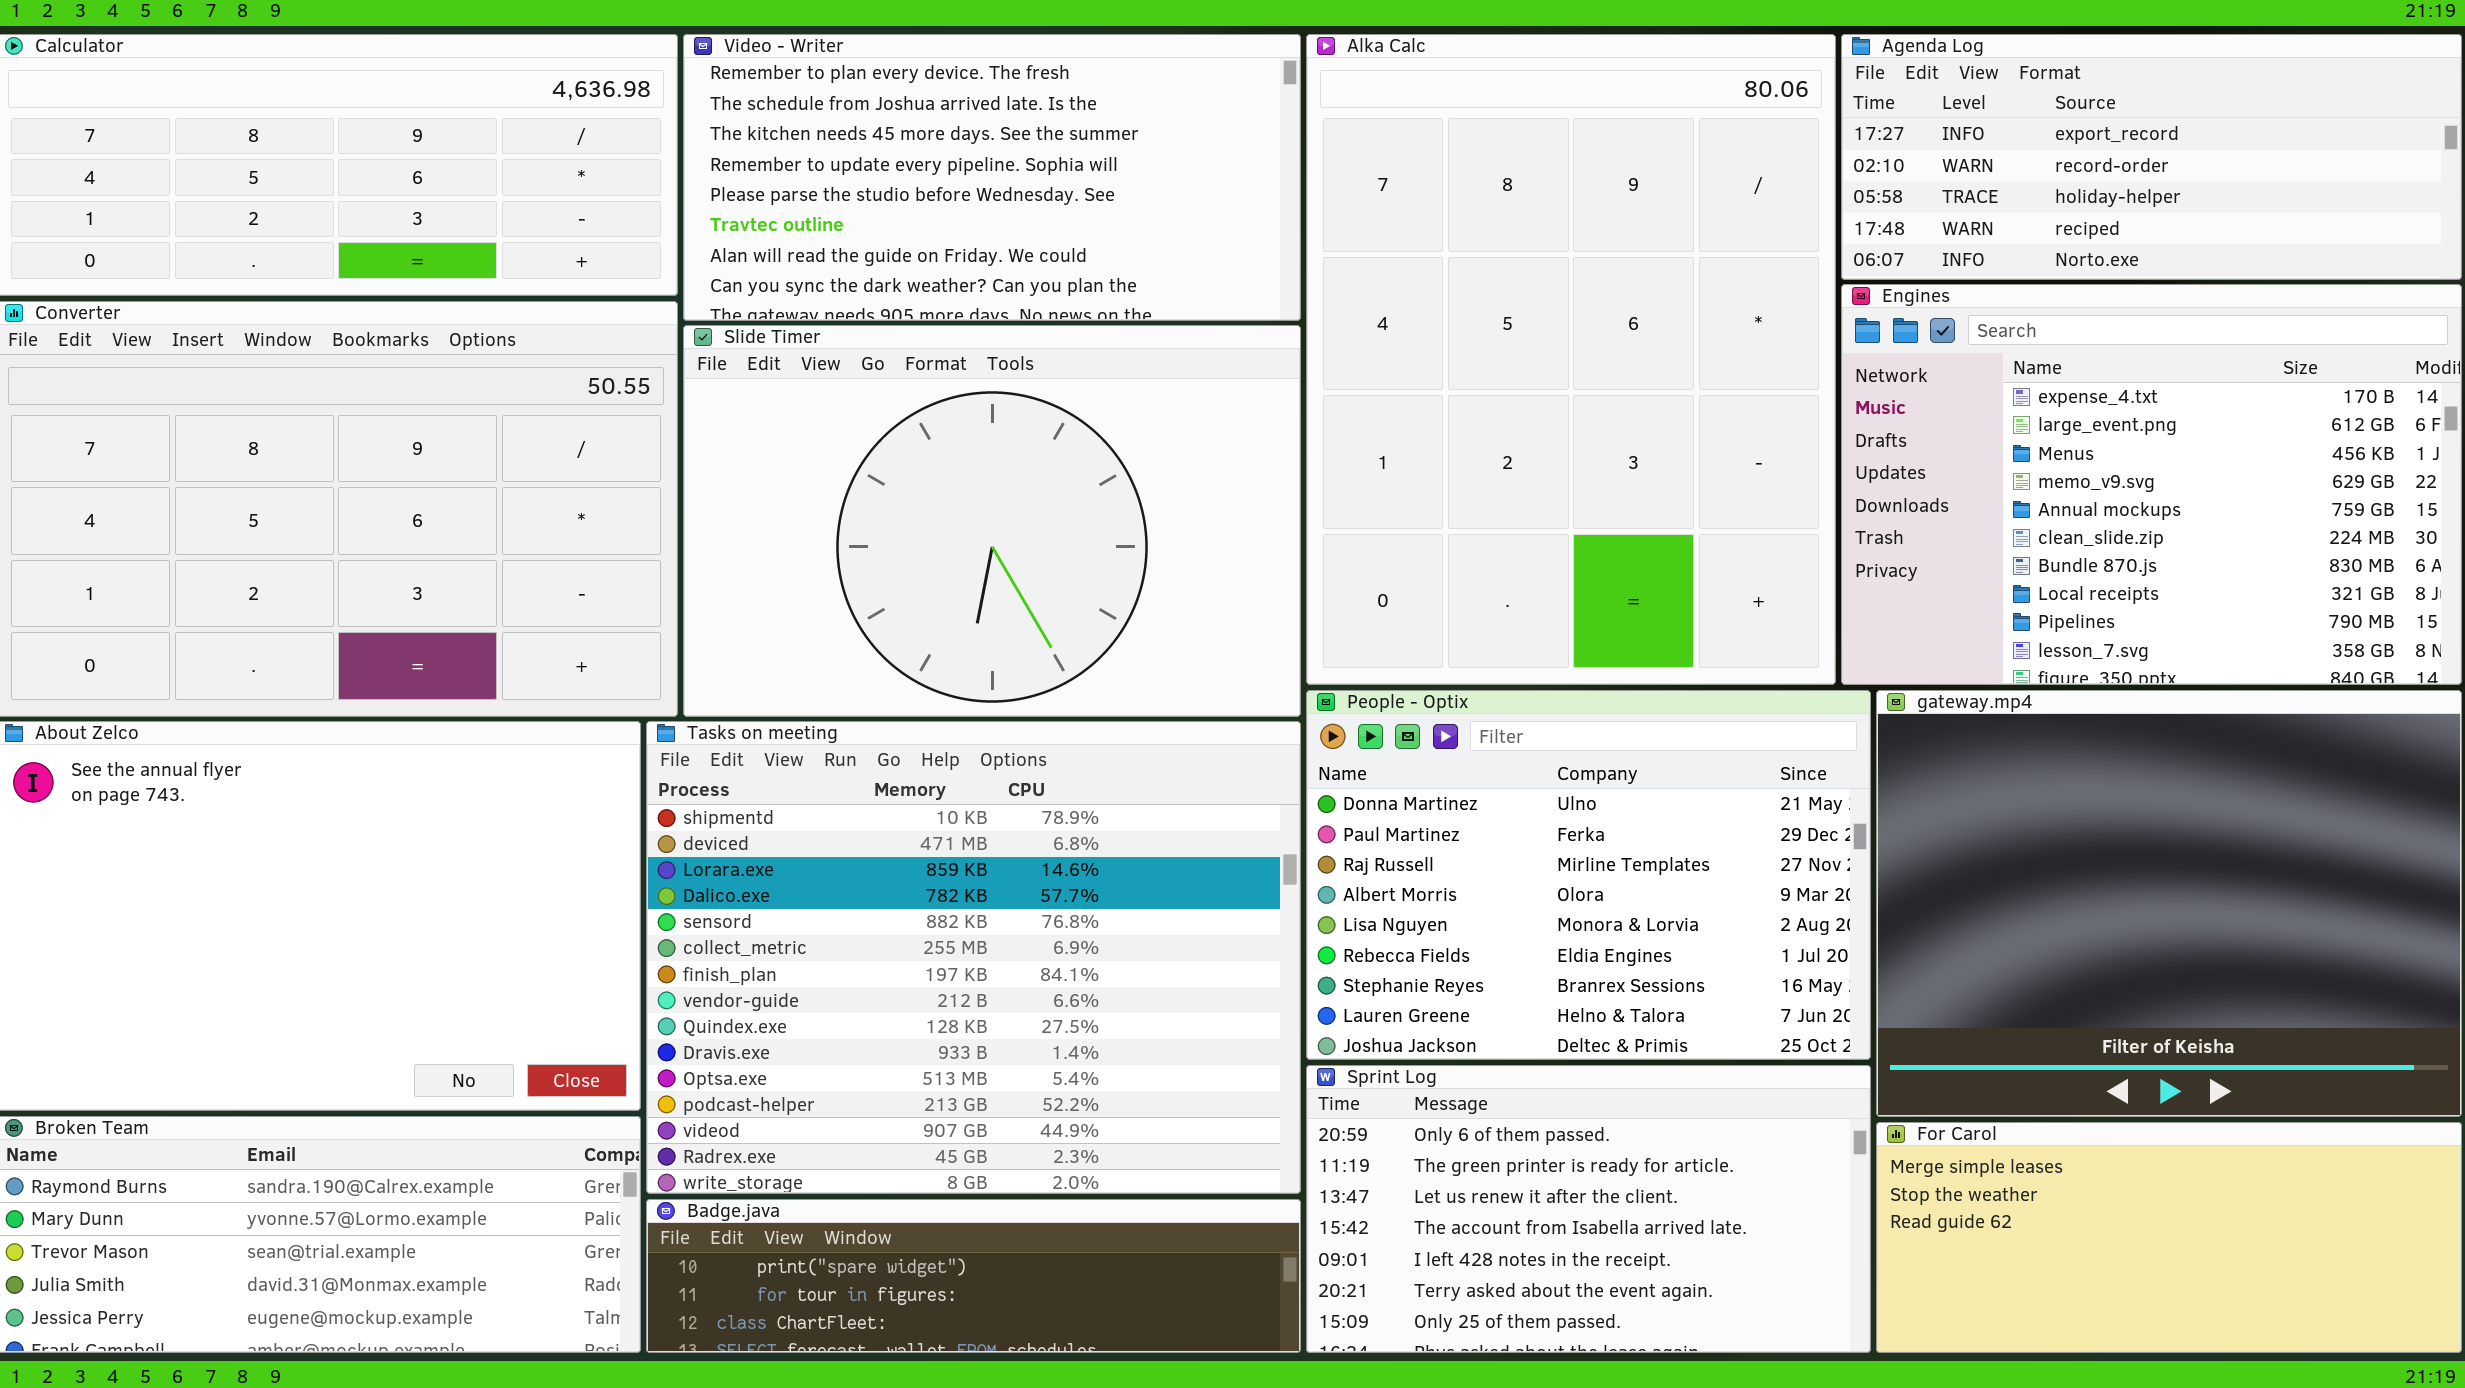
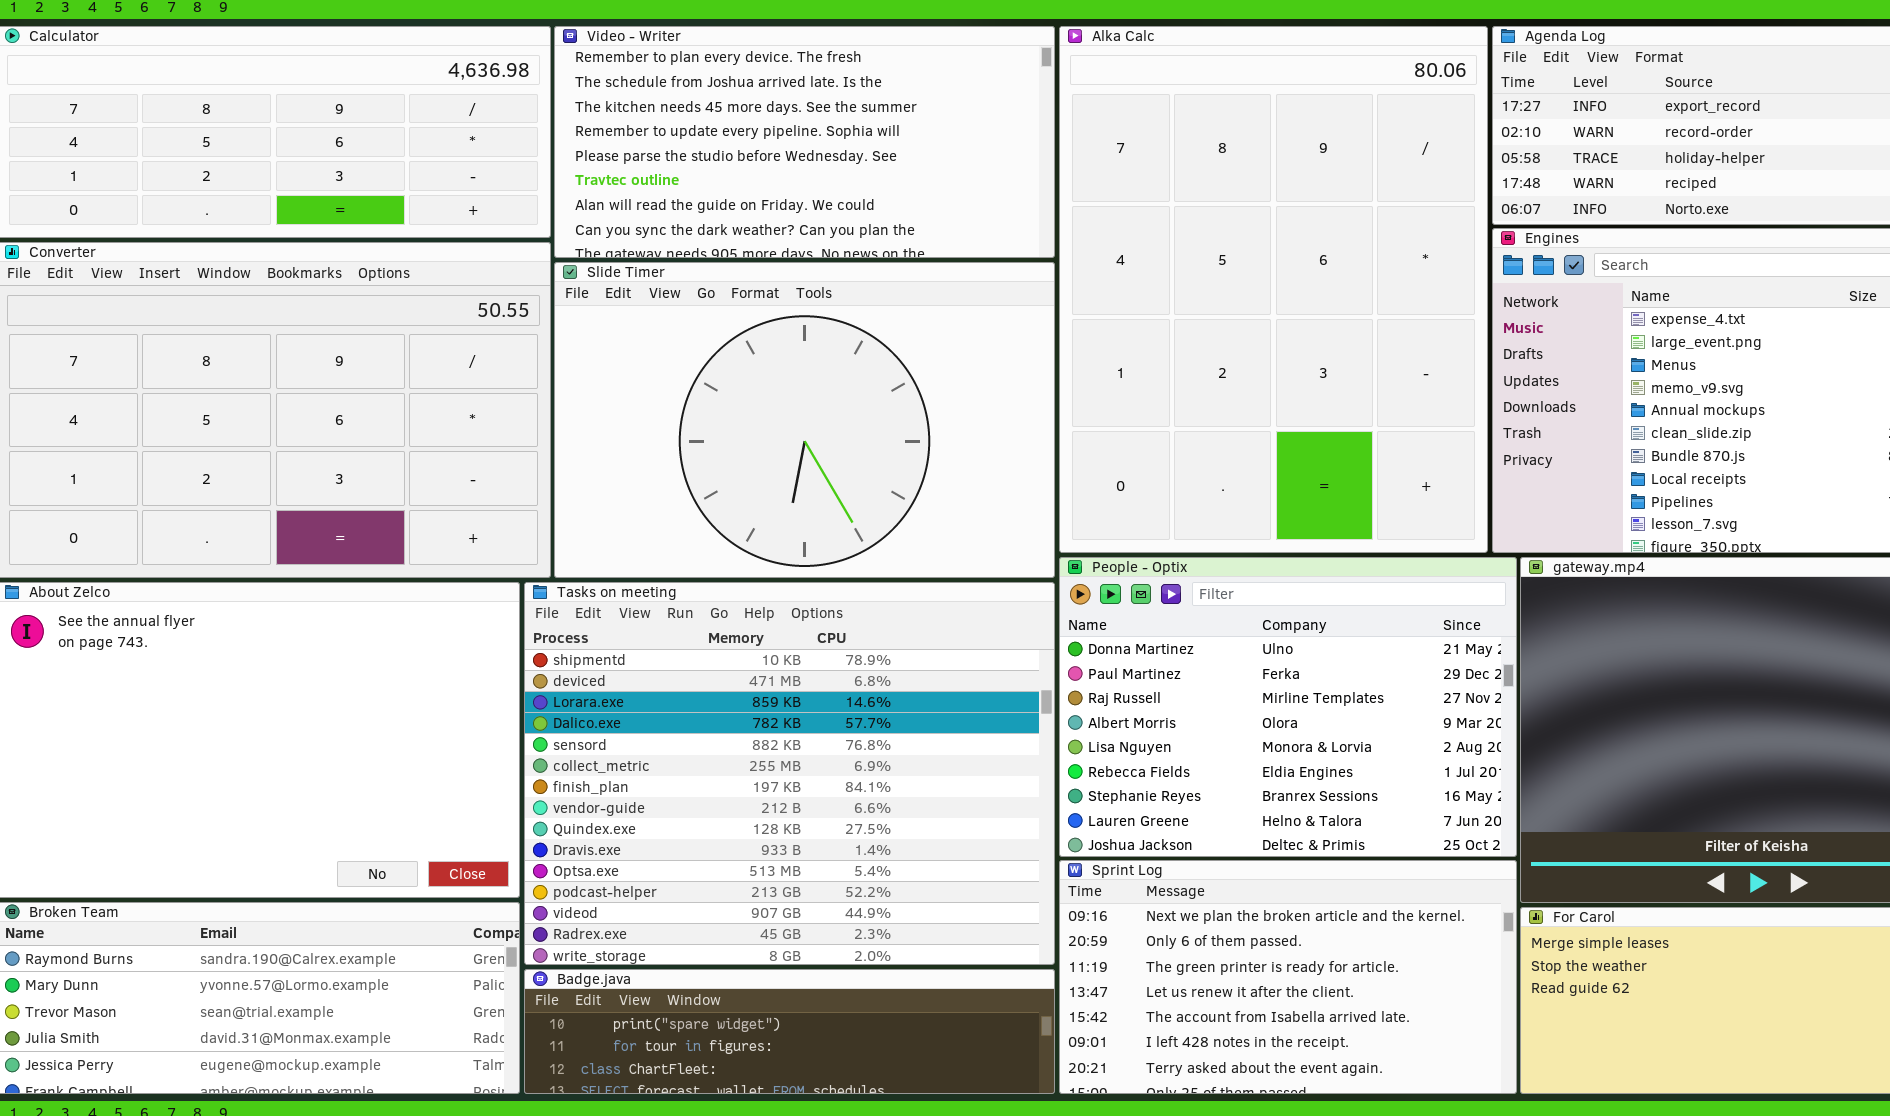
Sprint Log: [1306,1065,1871,1353] -> [1059,860,1517,1094], scrolled up 1 row

